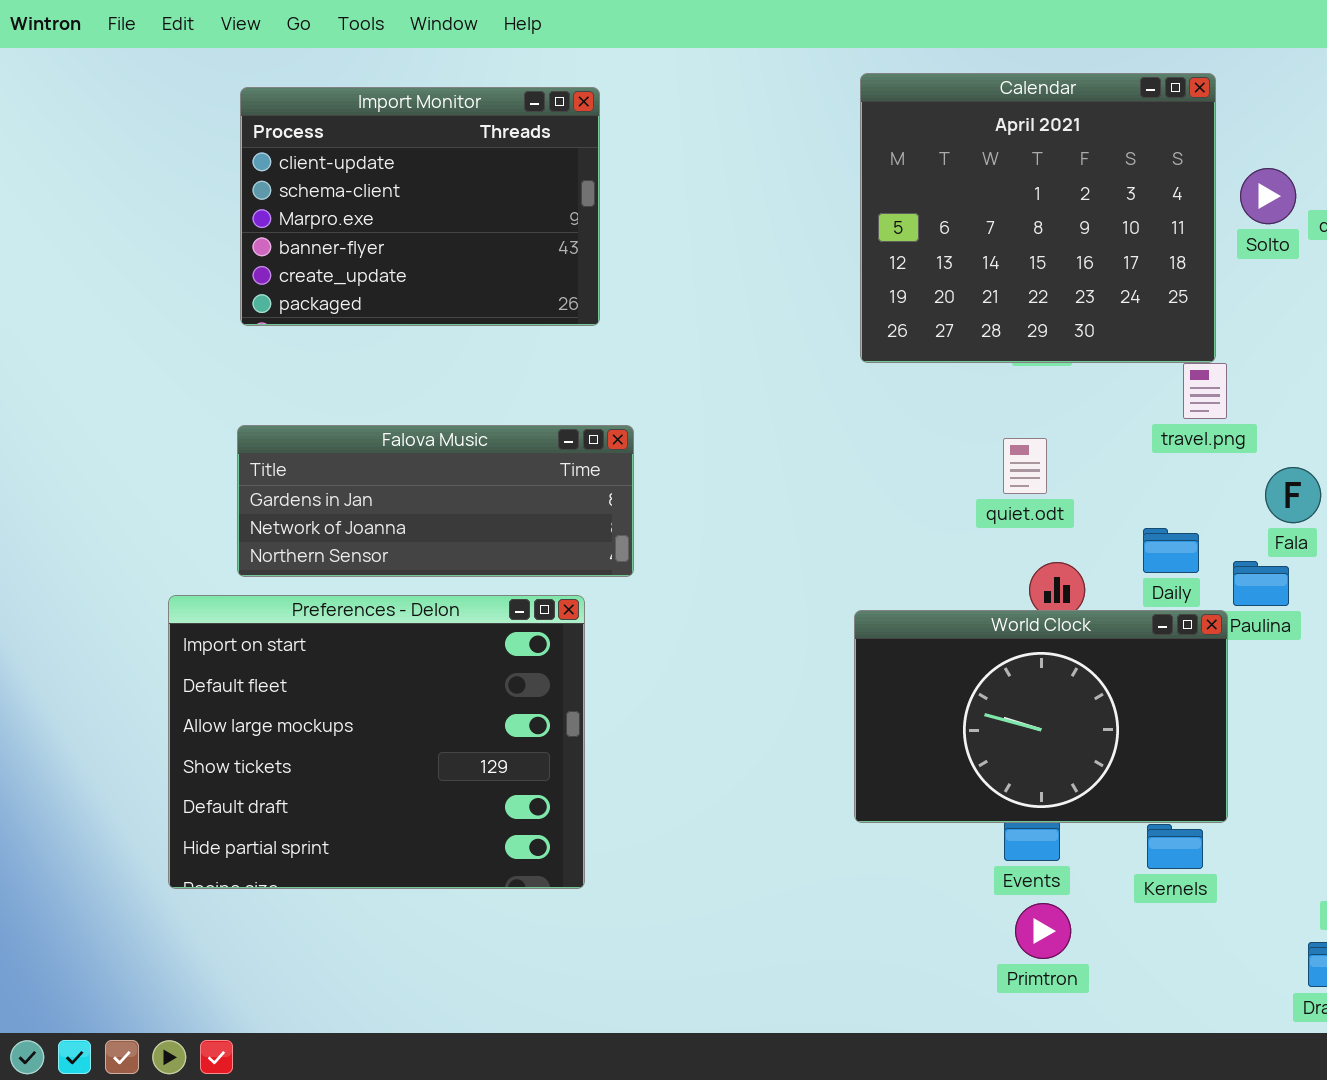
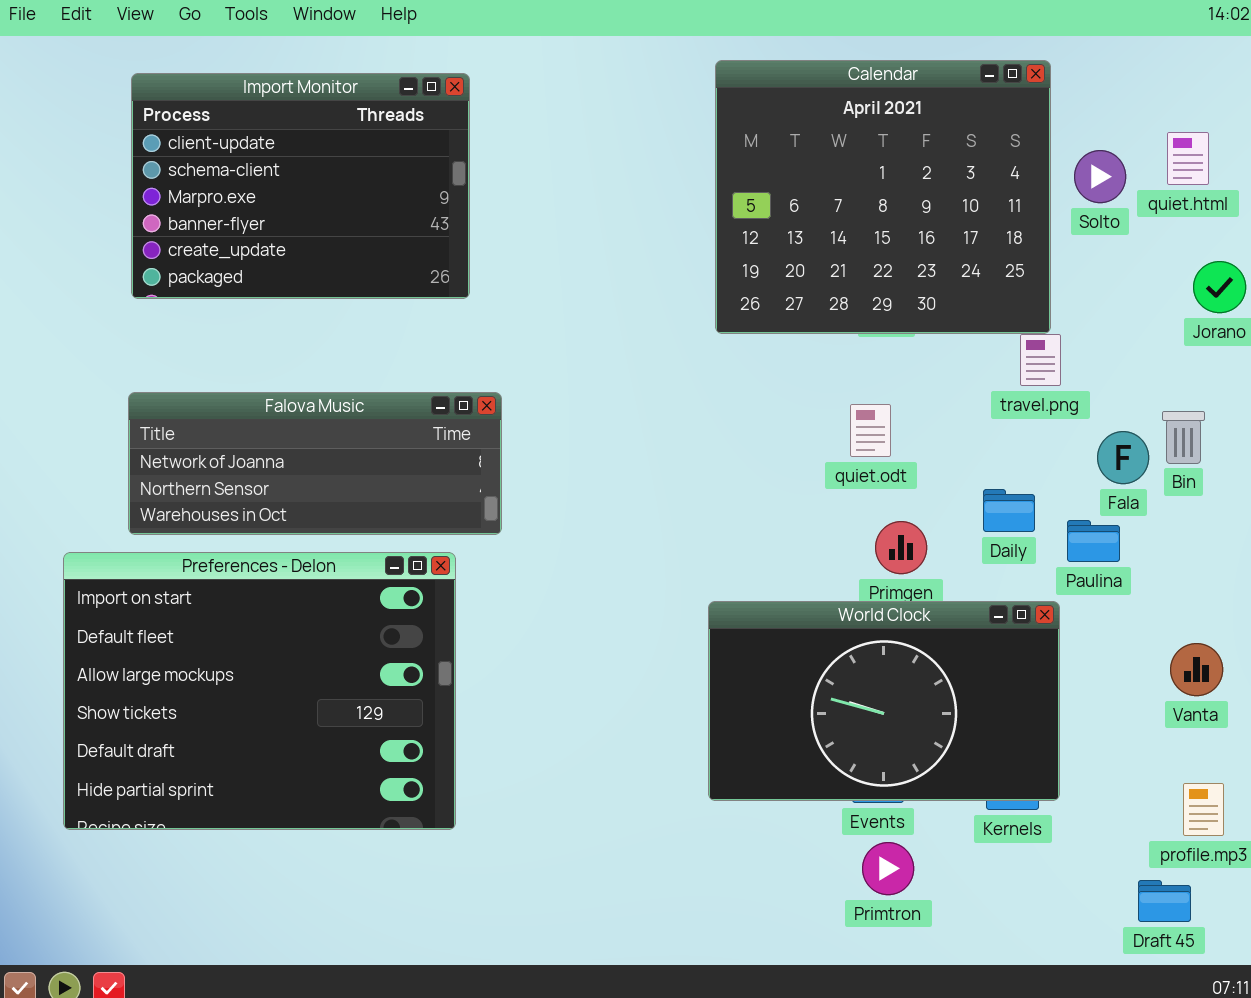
Falova Music: [237,425,634,577] -> [128,392,502,535], scrolled down 1 row
World Clock: [854,610,1228,823] -> [708,601,1060,801], moved

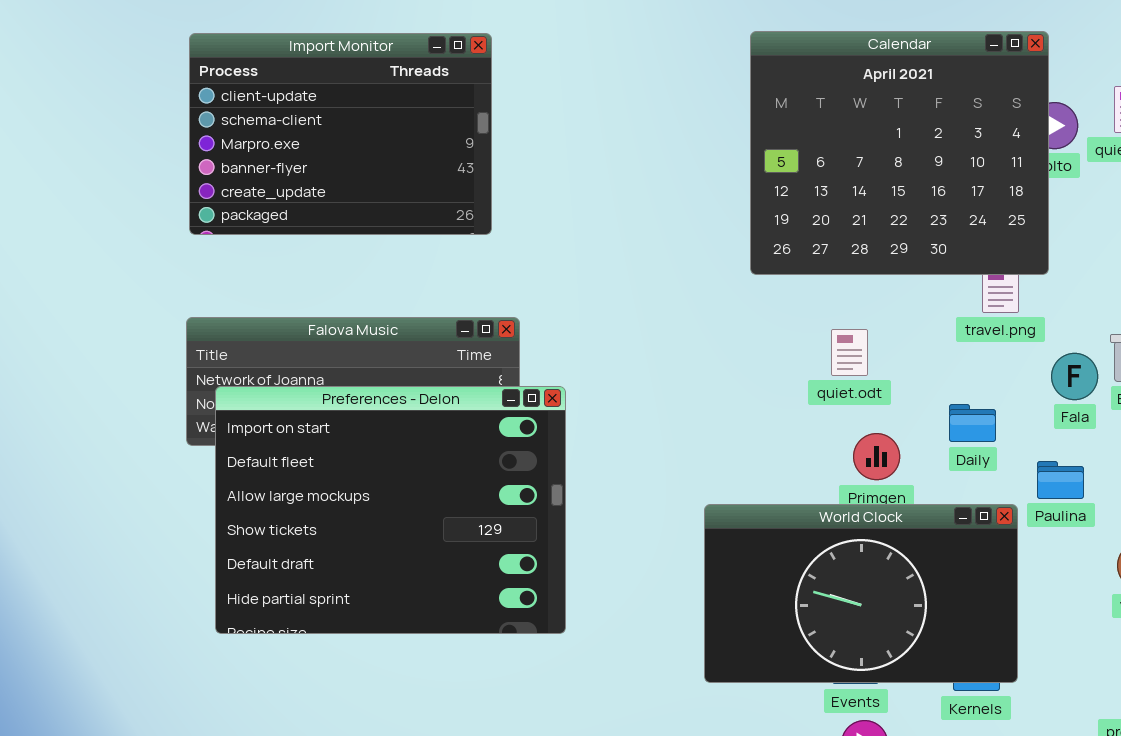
Calendar: [715,60,1051,334] -> [750,31,1049,275], moved
Paulina: [1067,520,1120,562] -> [1037,461,1084,499], moved
Preferences - Delon: [63,552,456,830] -> [215,386,566,634], moved

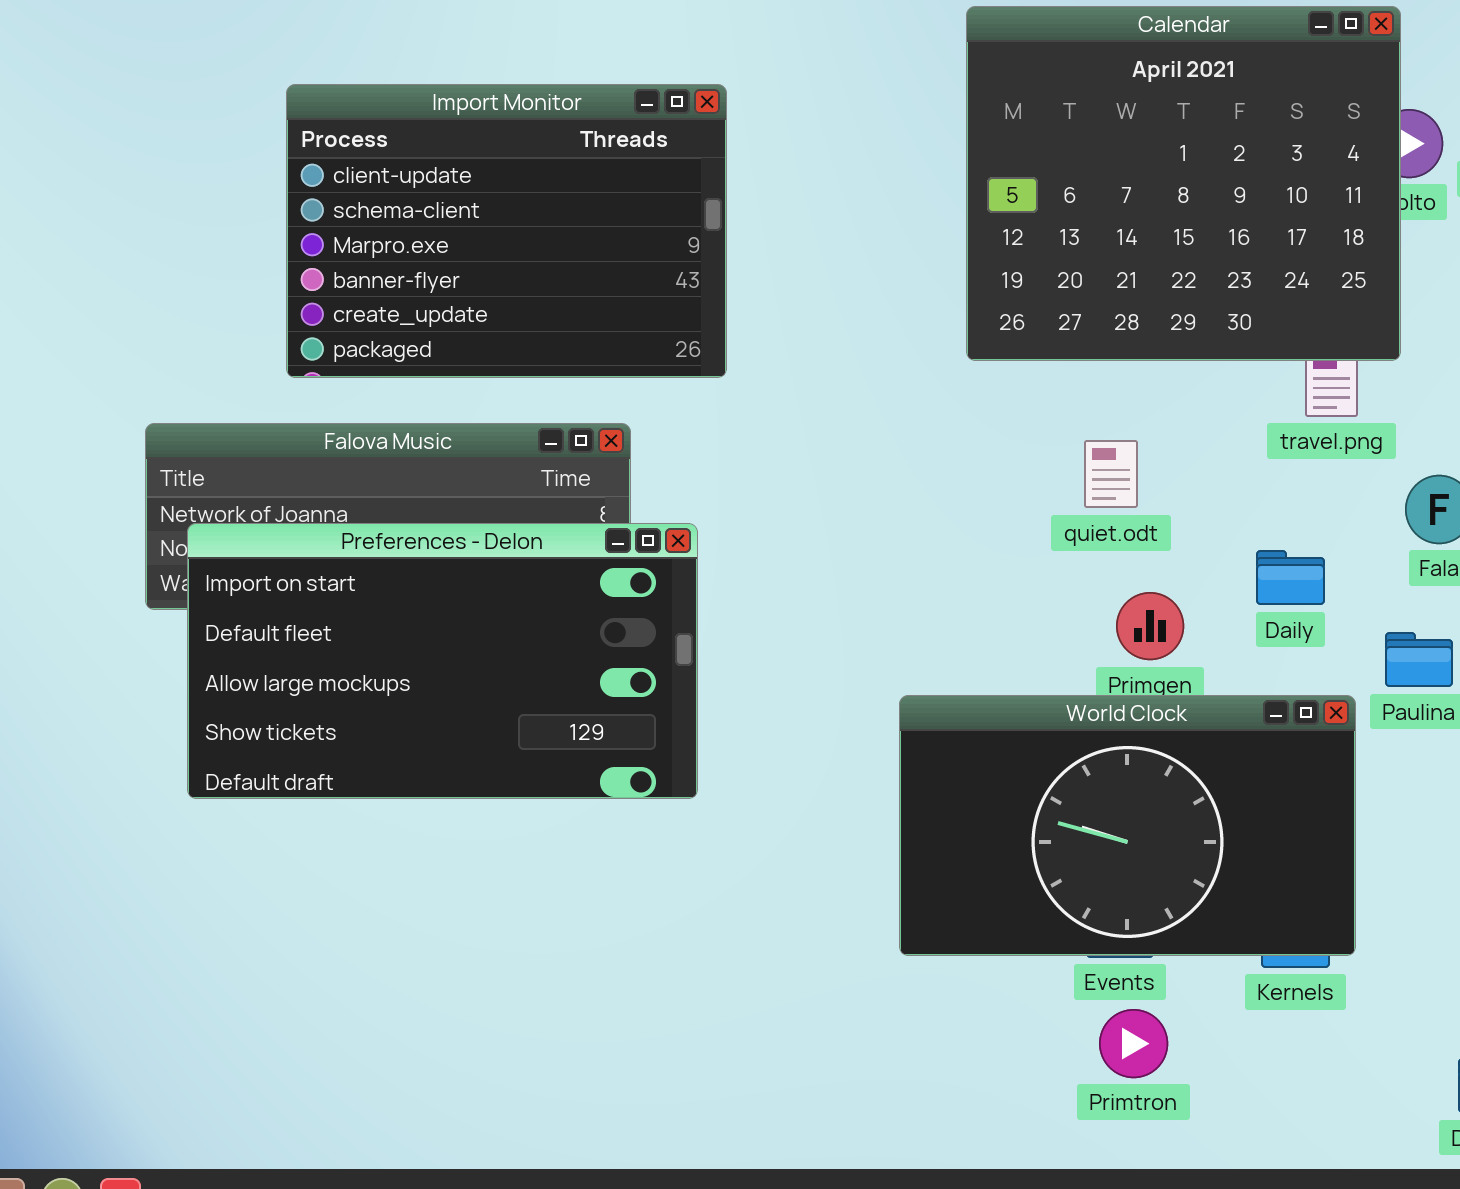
Import Monitor: [189,33,492,235] -> [286,84,727,378], moved
Preferences - Delon: [215,386,566,634] -> [187,523,698,799], resized

